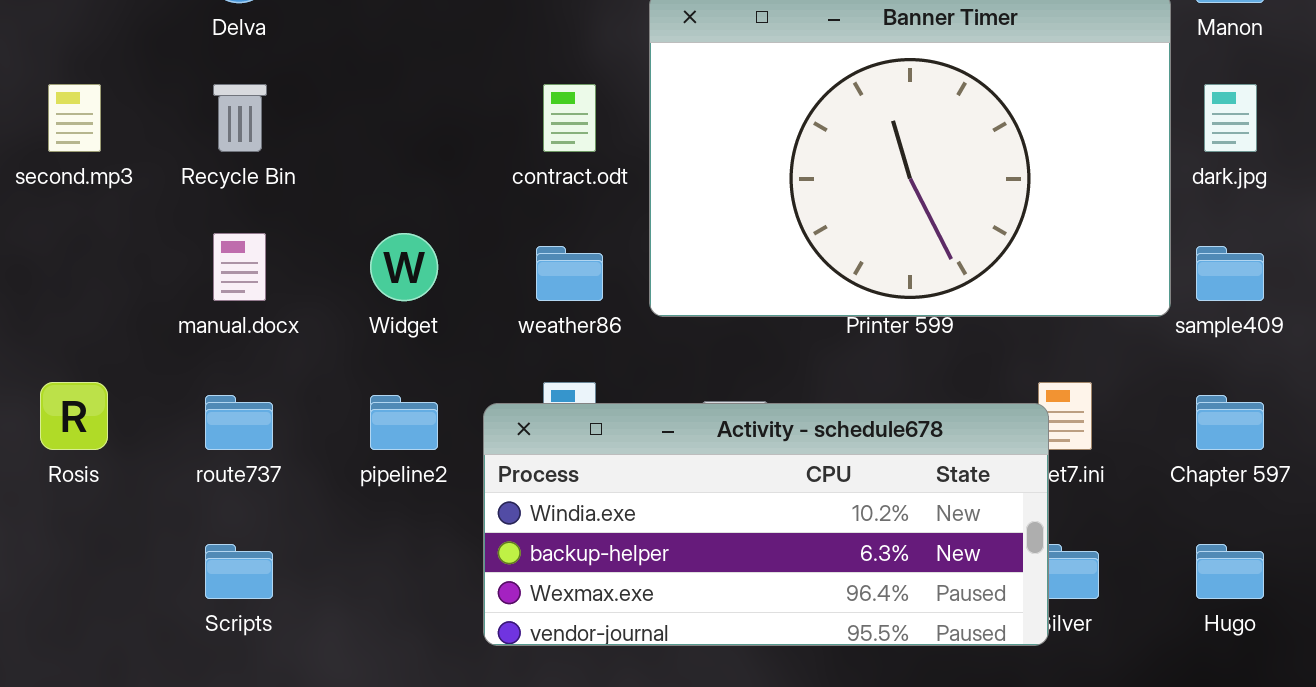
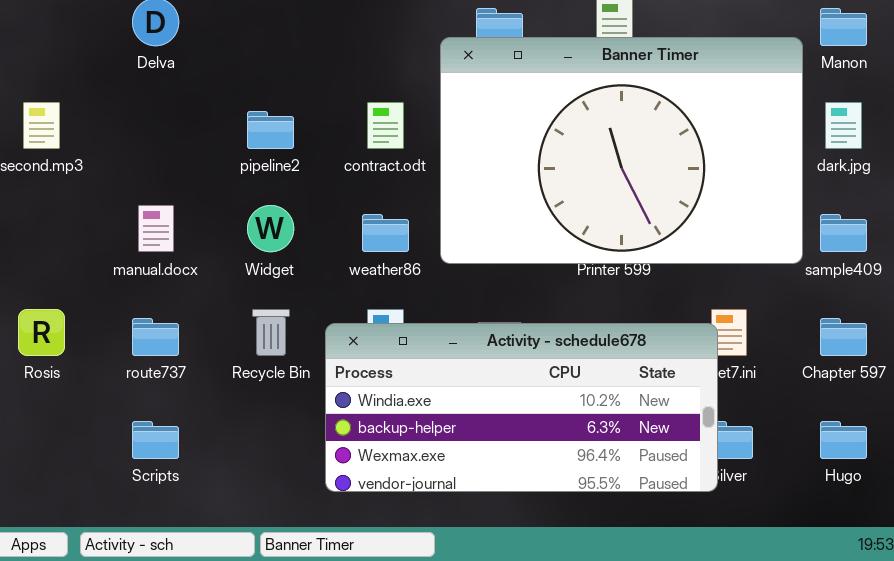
Recycle Bin: [213,84,267,152] -> [252,309,290,356], moved
pipeline2: [370,395,438,450] -> [247,111,294,149], moved

